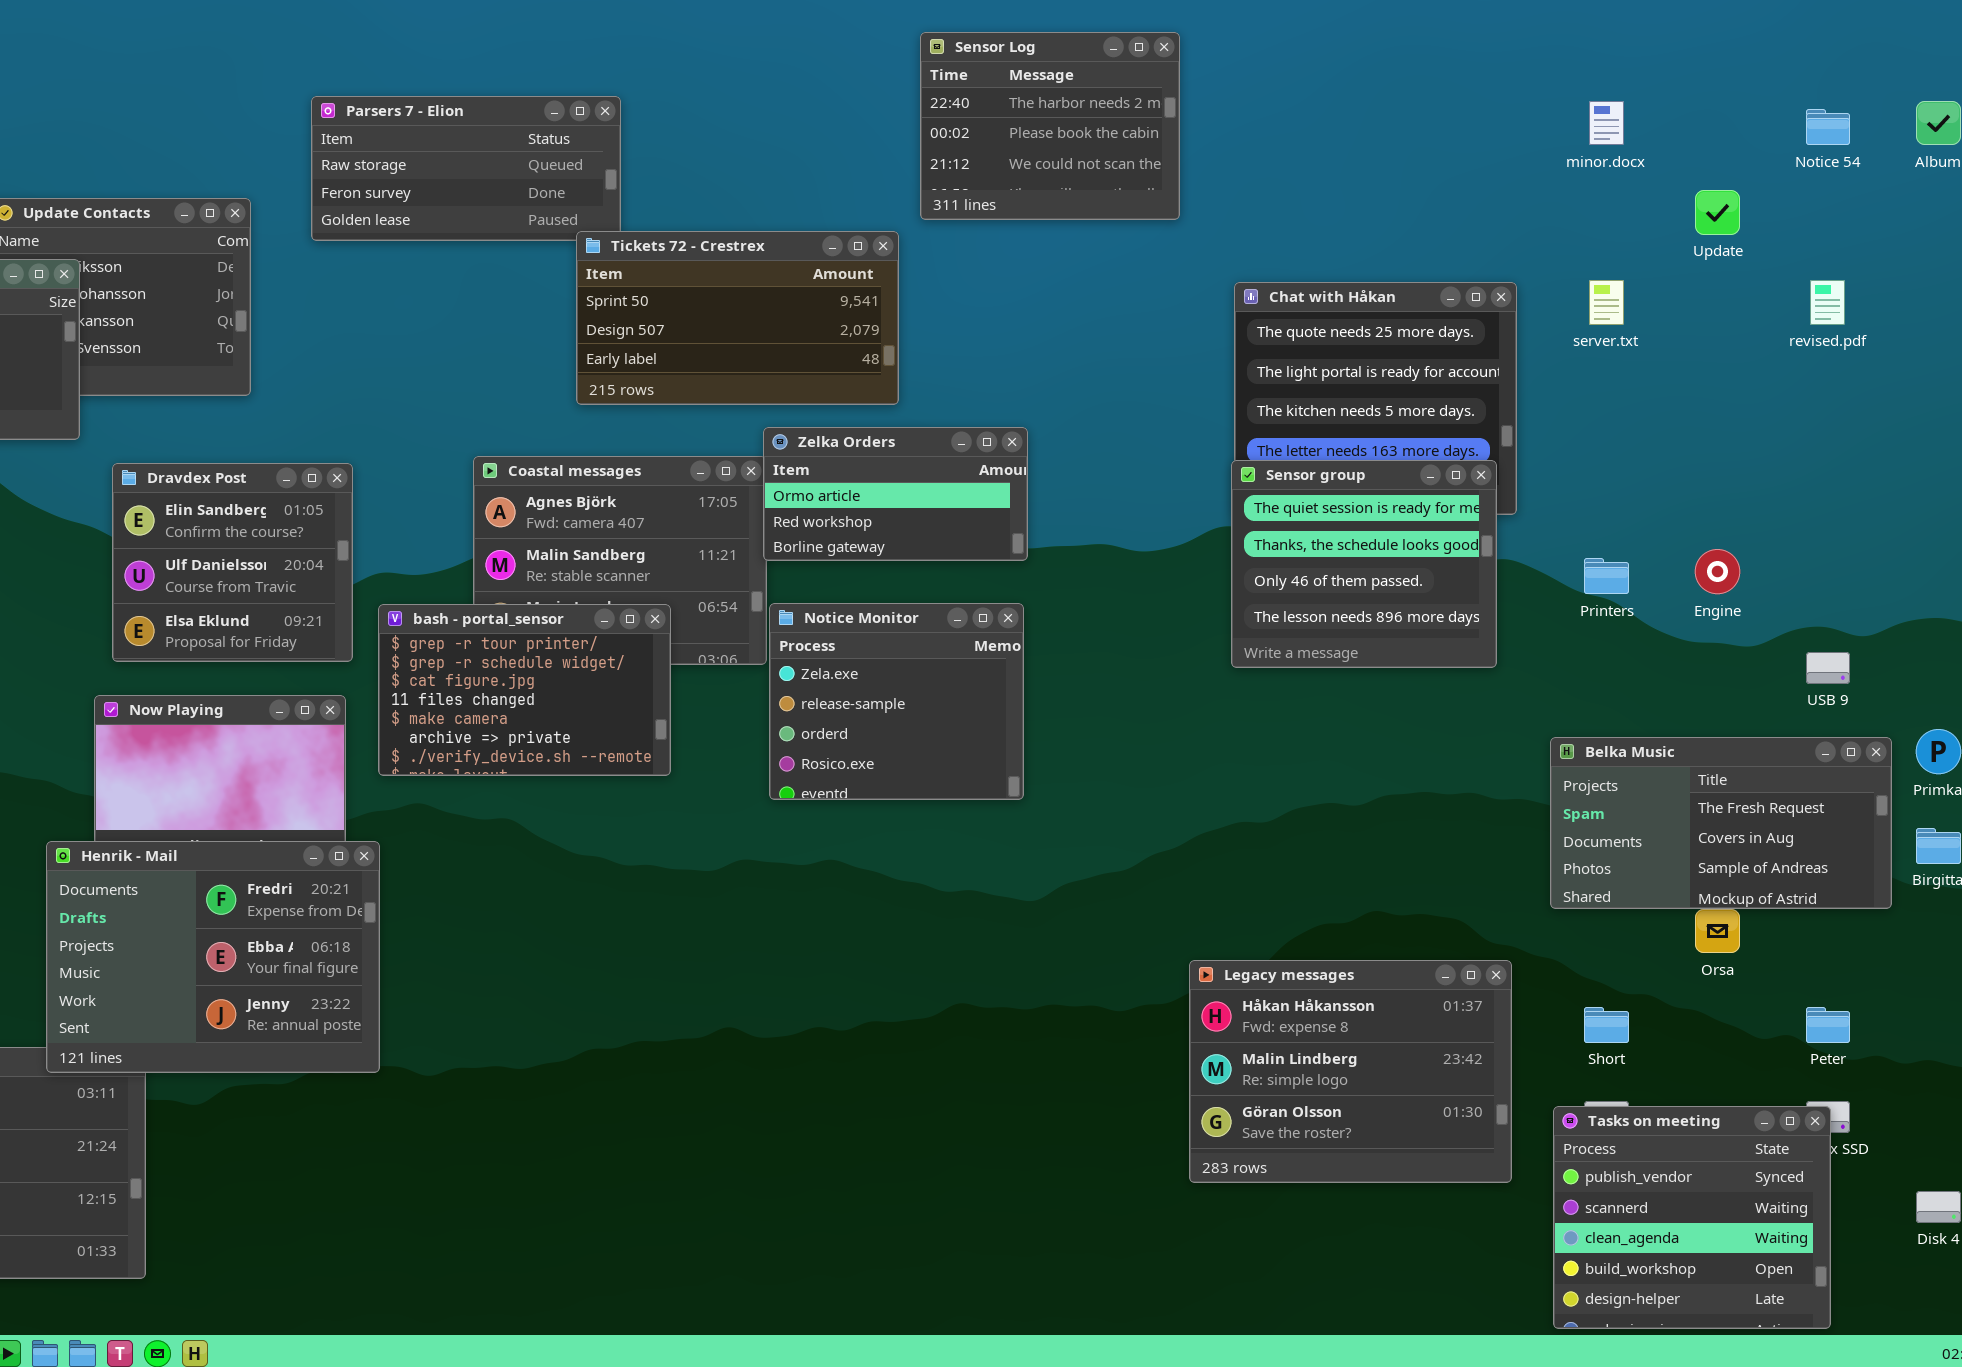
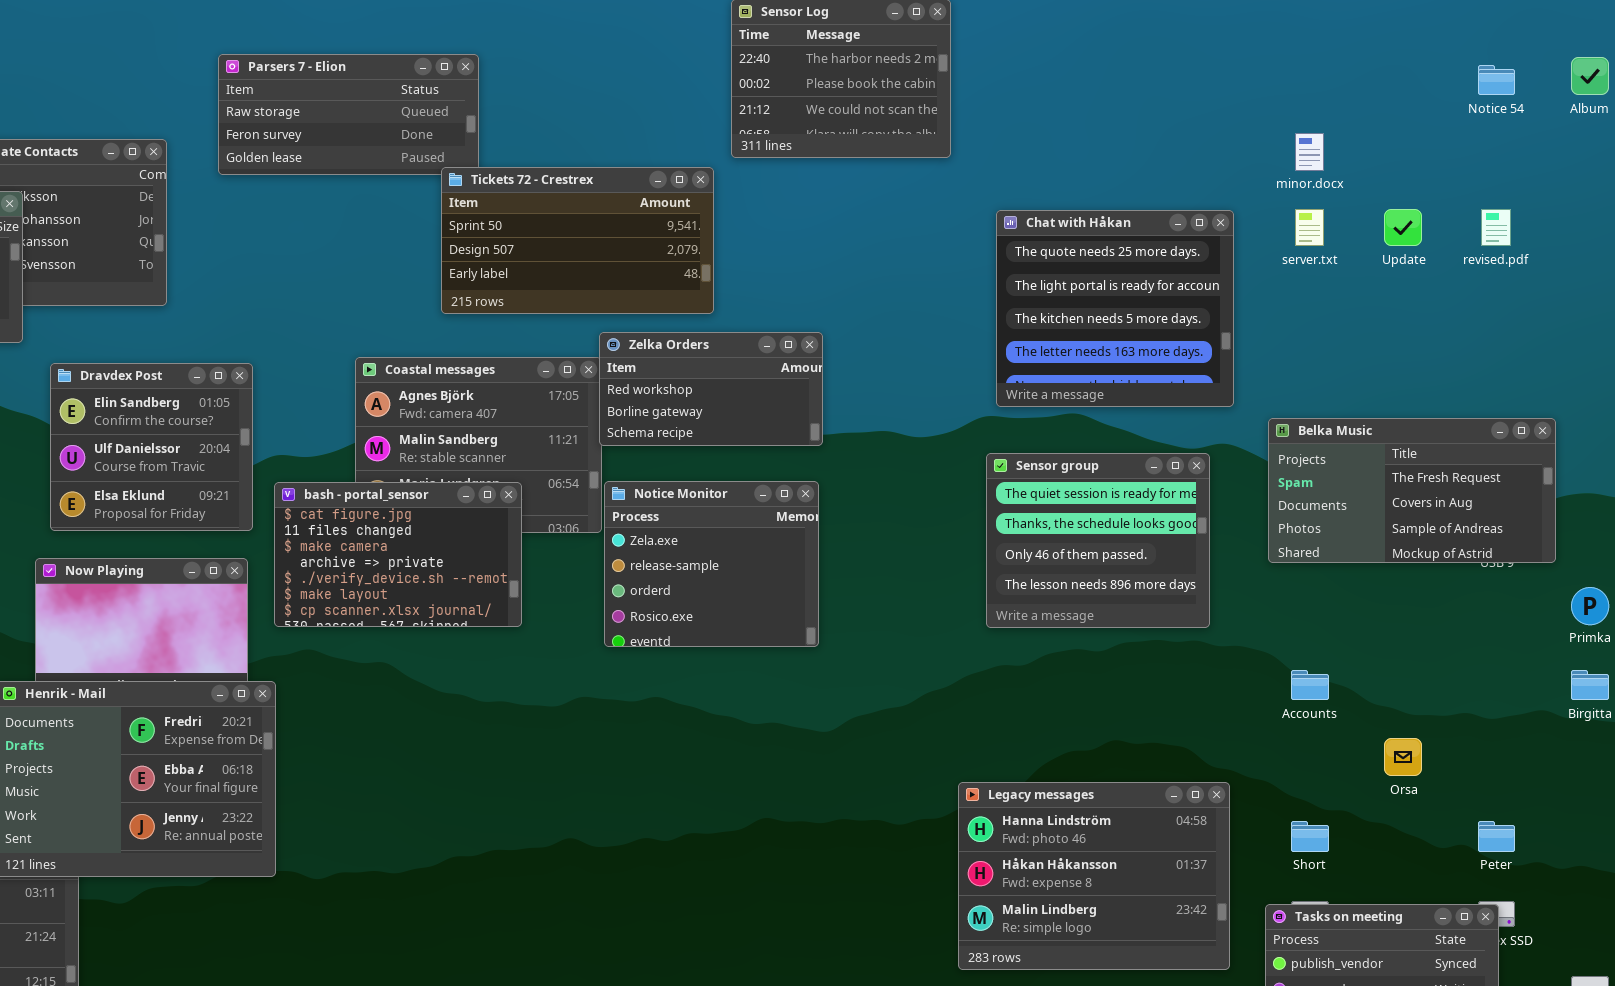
minor.docx: [1589,101,1624,145] -> [1295,133,1324,171], moved
Update: [1695,190,1740,235] -> [1384,209,1422,246], moved
Zelka Orders: [763,427,1028,561] -> [599,332,823,446], scrolled down 1 row
Sensor group: [1231,460,1497,668] -> [986,453,1210,628], moved
bash - portal_sensor: [378,604,671,776] -> [274,482,522,627], scrolled down 2 rows
Belka Music: [1550,737,1892,909] -> [1268,418,1556,563], moved
Legacy messages: [1189,960,1512,1183] -> [958,782,1230,970], scrolled up 1 row

